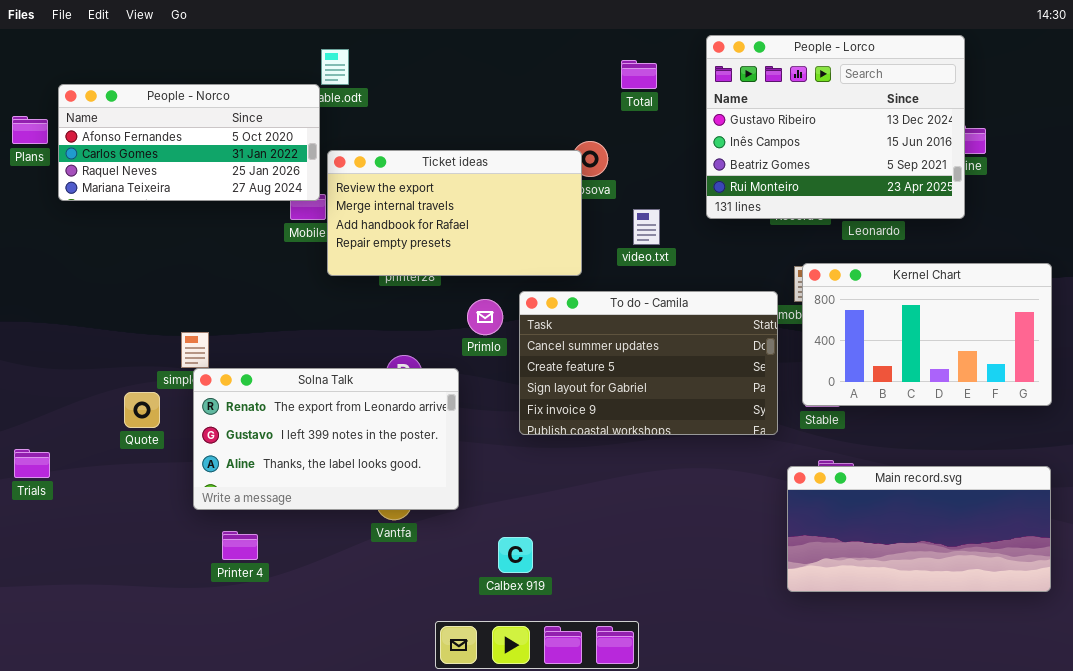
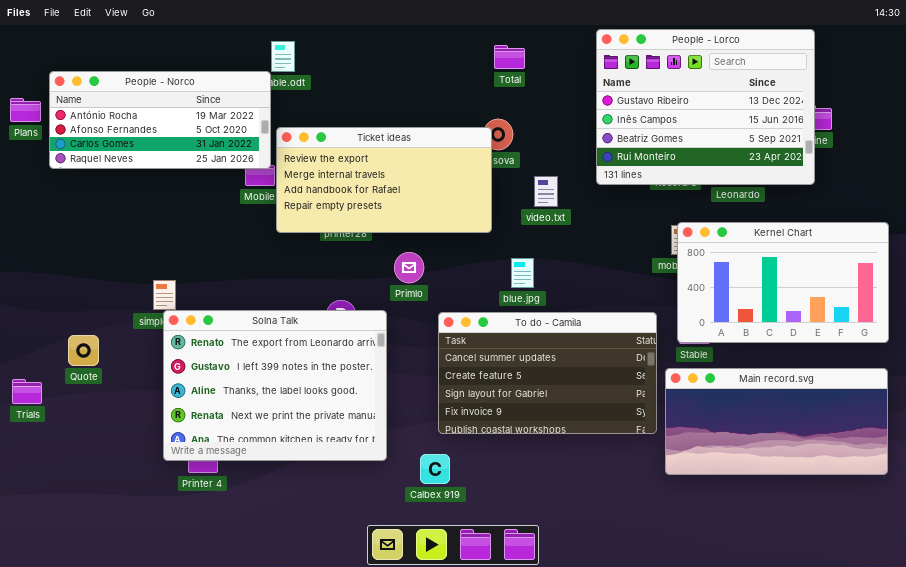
Total: [621,60,657,89] -> [494,45,525,69], moved
People - Norco: [58,84,320,201] -> [49,71,271,169], scrolled up 1 row
To do - Camila: [519,291,778,435] -> [438,312,657,434], moved
Solna Talk: [193,368,459,510] -> [163,310,387,461], resized
Quote: [124,392,160,428] -> [68,335,99,366], moved
Main record.svg: [787,466,1051,592] -> [665,368,888,475], moved

